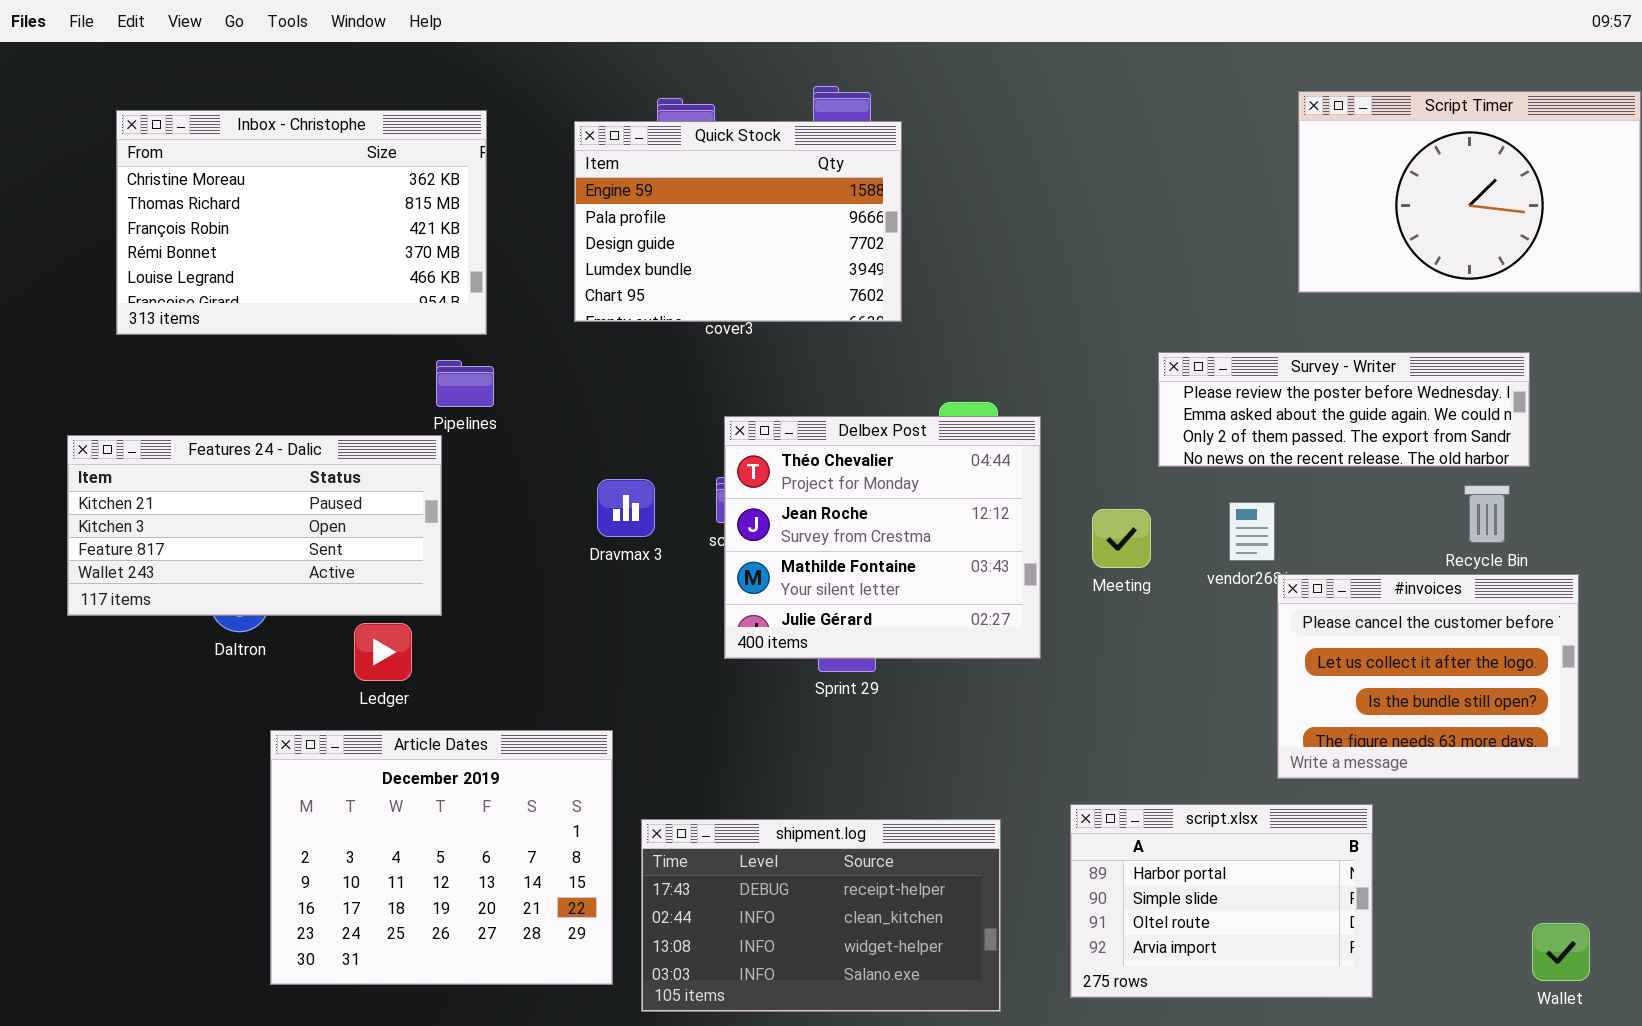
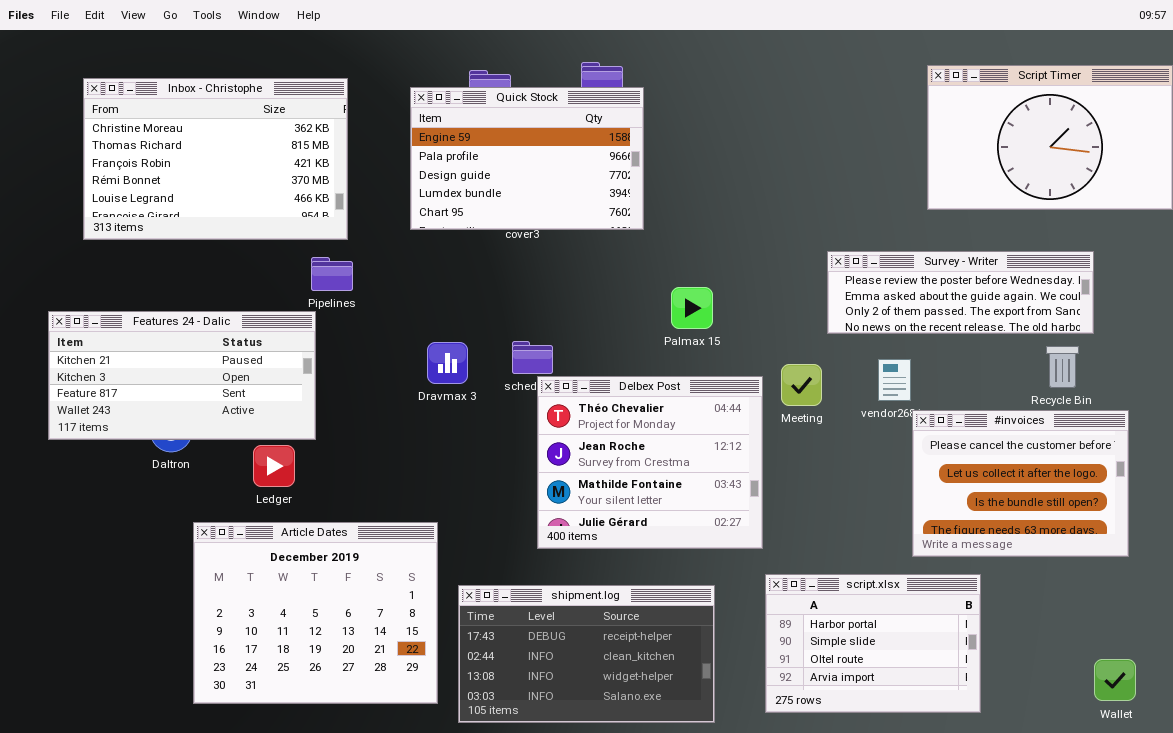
Delbex Post: [724,416,1041,659] -> [537,376,763,549], moved

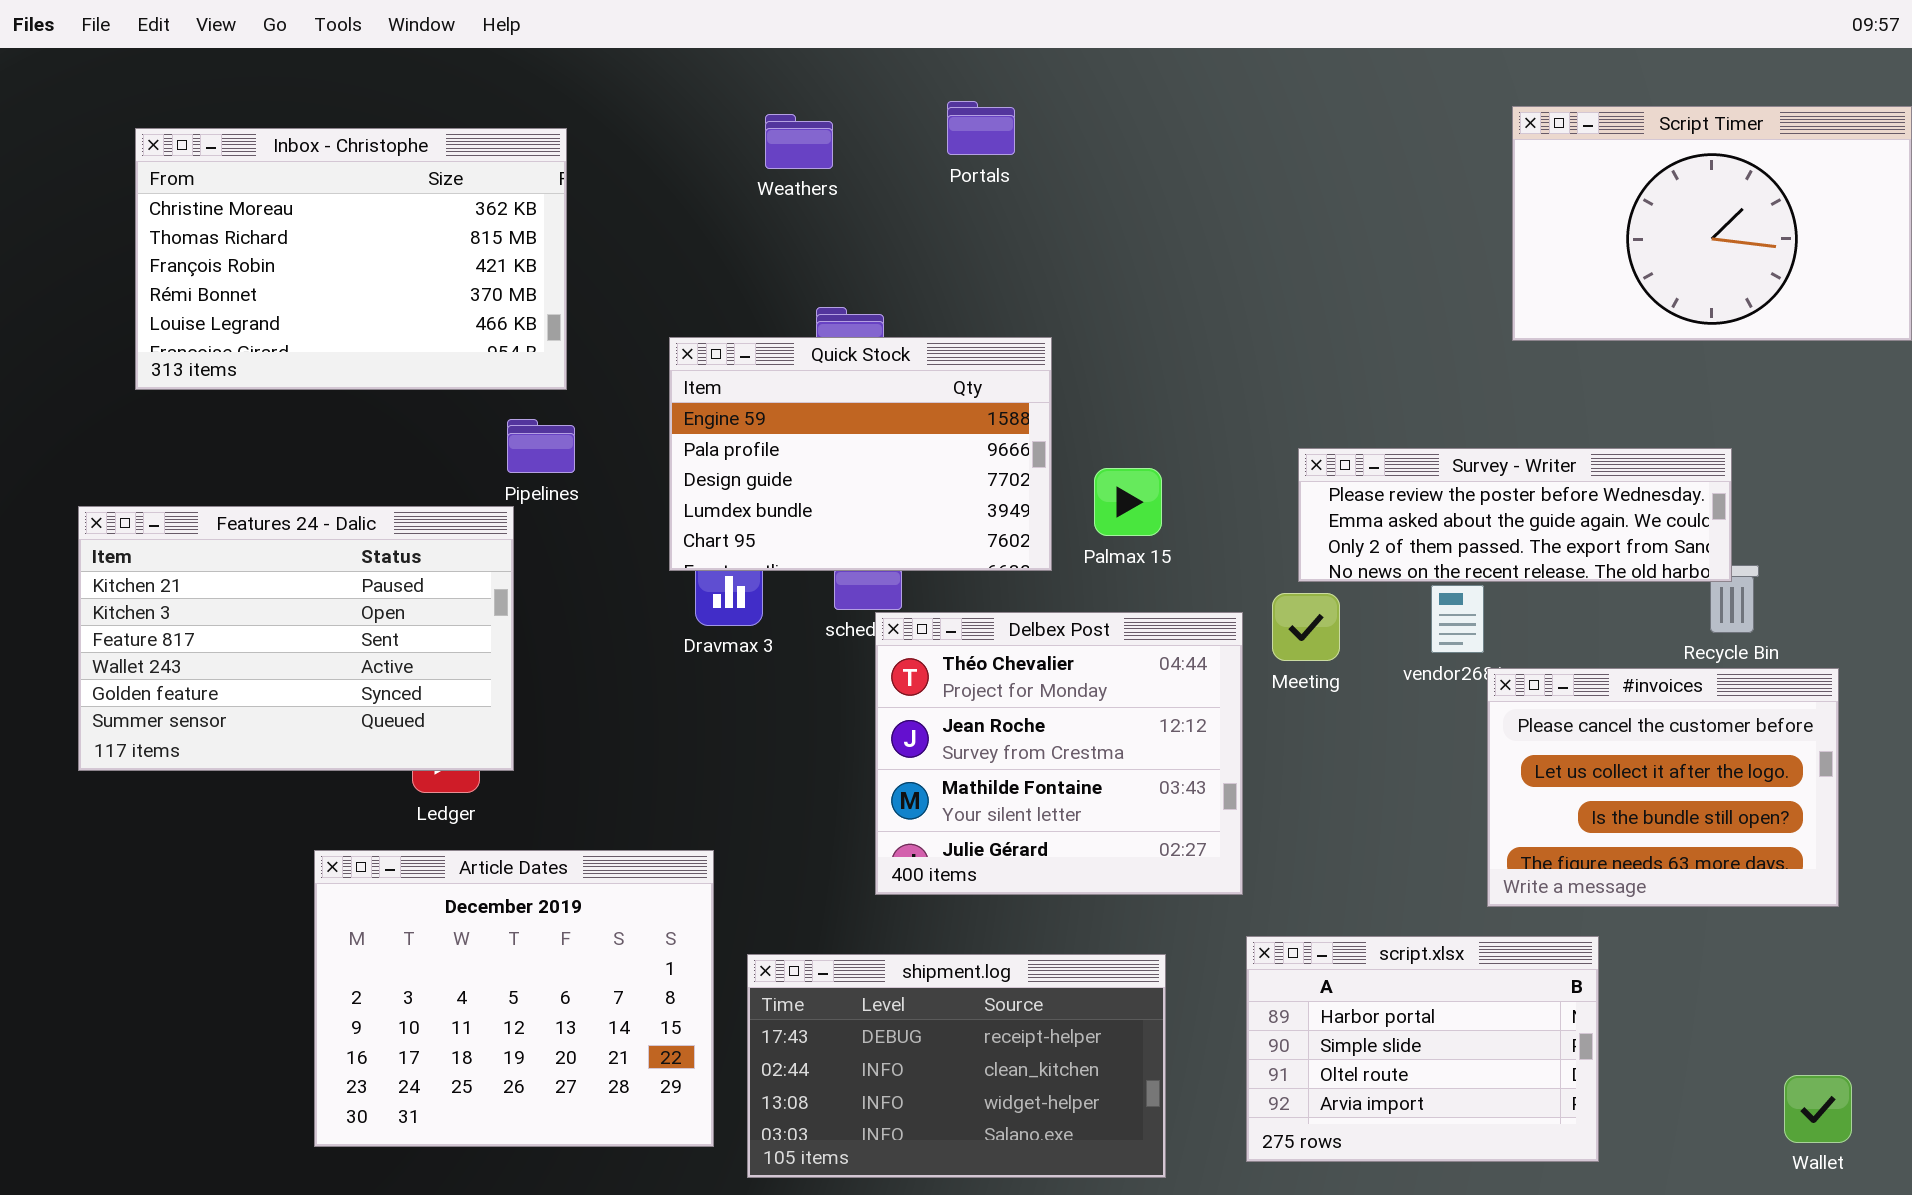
Quick Stock: [410,87,644,230] -> [669,337,1052,571], moved
Survey - Writer: [827,251,1094,334] -> [1298,448,1732,582], moved
Features 24 - Dalic: [48,311,316,440] -> [78,506,514,771], resized

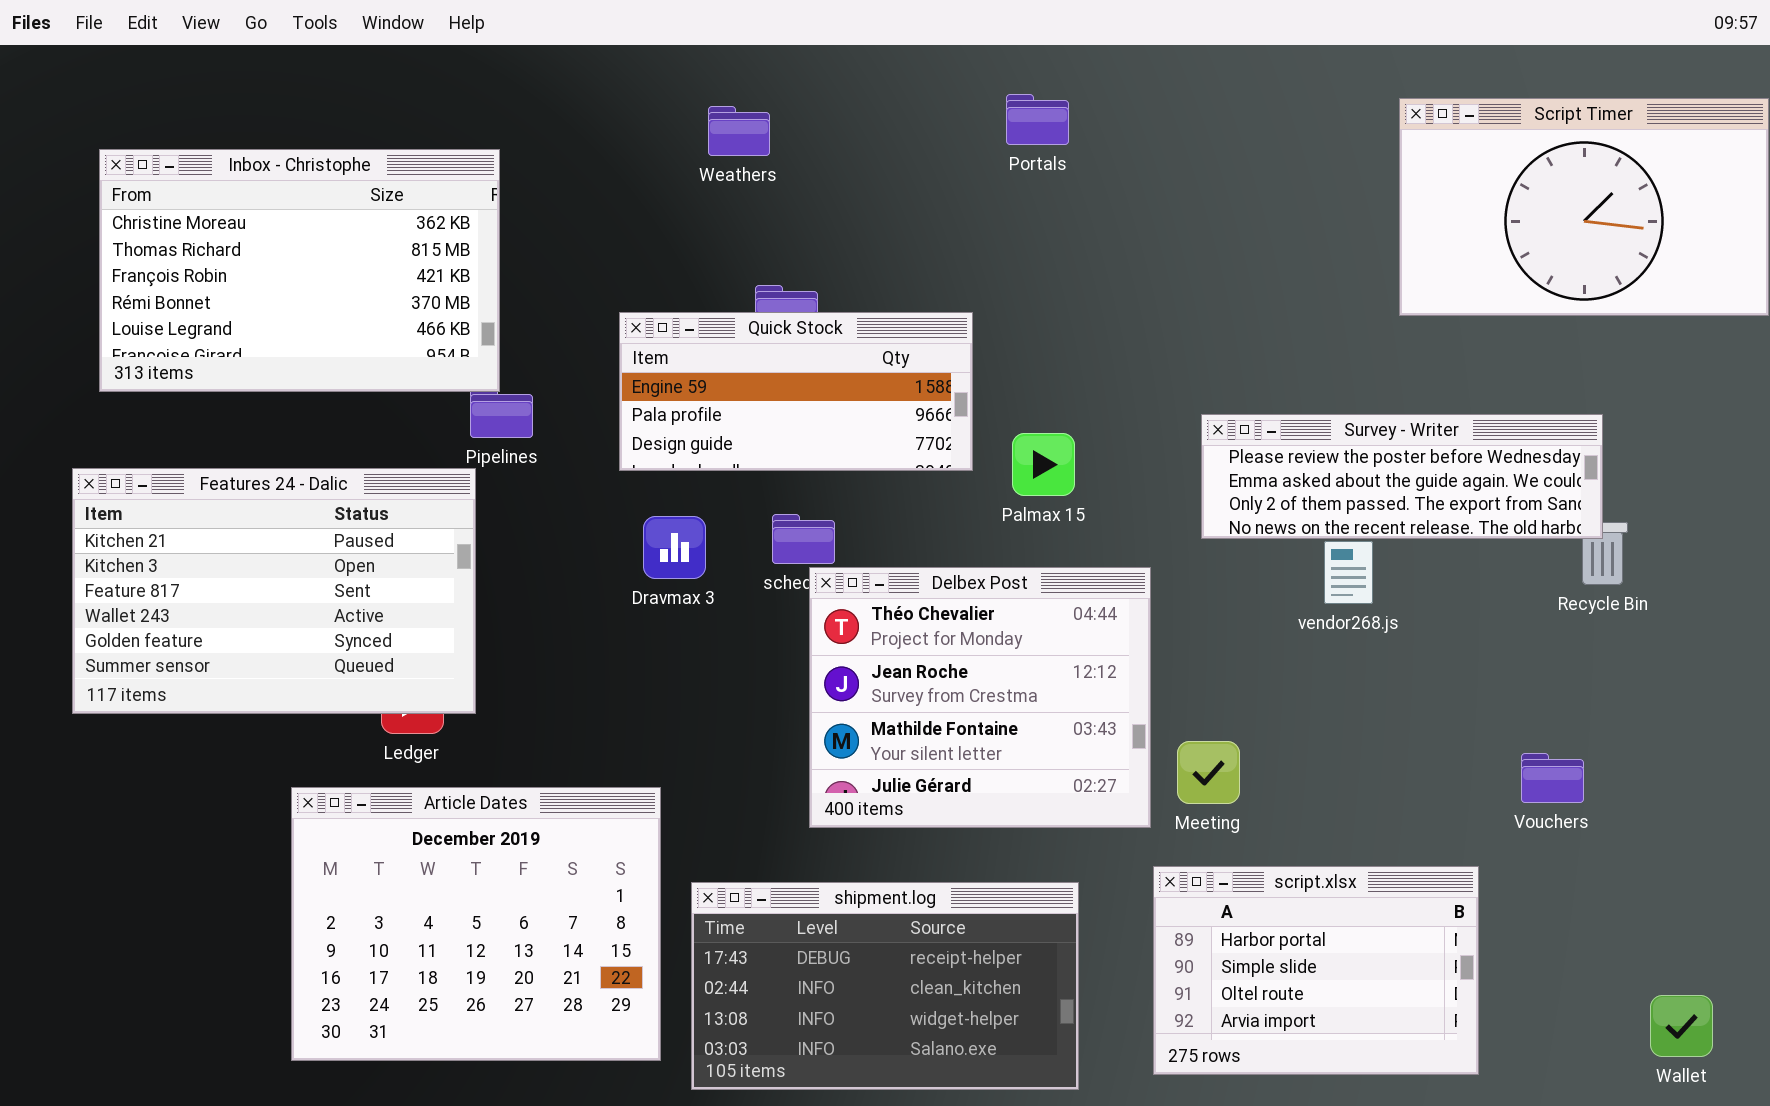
Portals: [947,101,1015,155] -> [1006,94,1069,145], moved
Inbox - Christophe: [135,128,567,390] -> [99,149,500,392], moved
Quick Stock: [669,337,1052,571] -> [619,312,973,471], resized
Meeting: [1272,593,1340,661] -> [1177,741,1240,804], moved
#invoices: [1487,668,1839,907] -> none, closed

